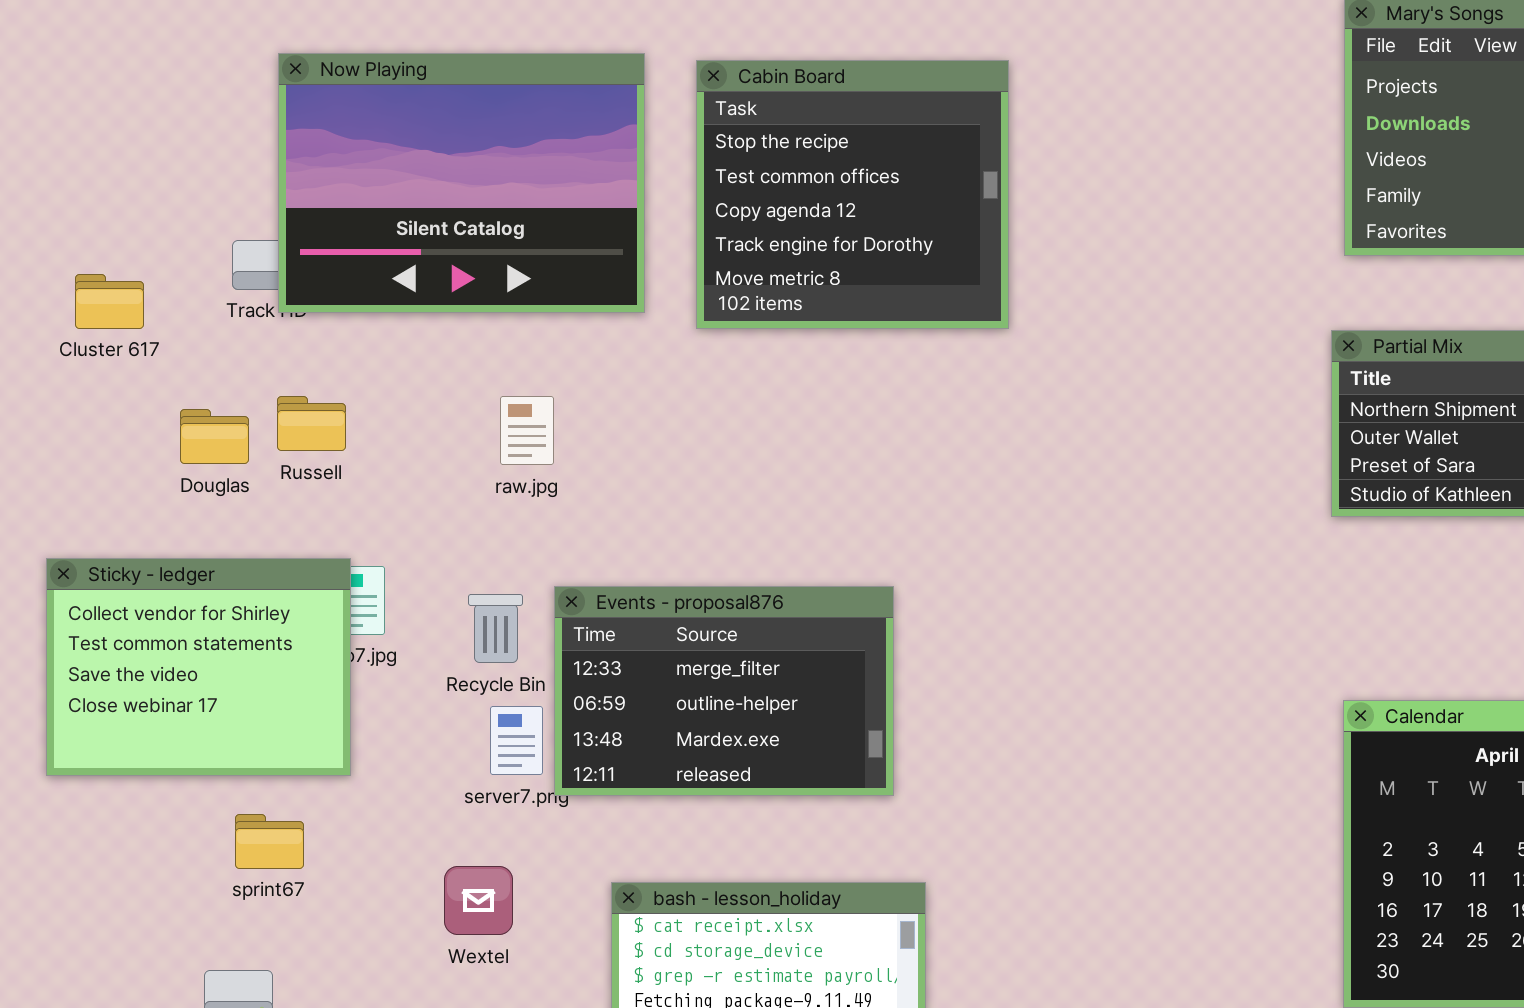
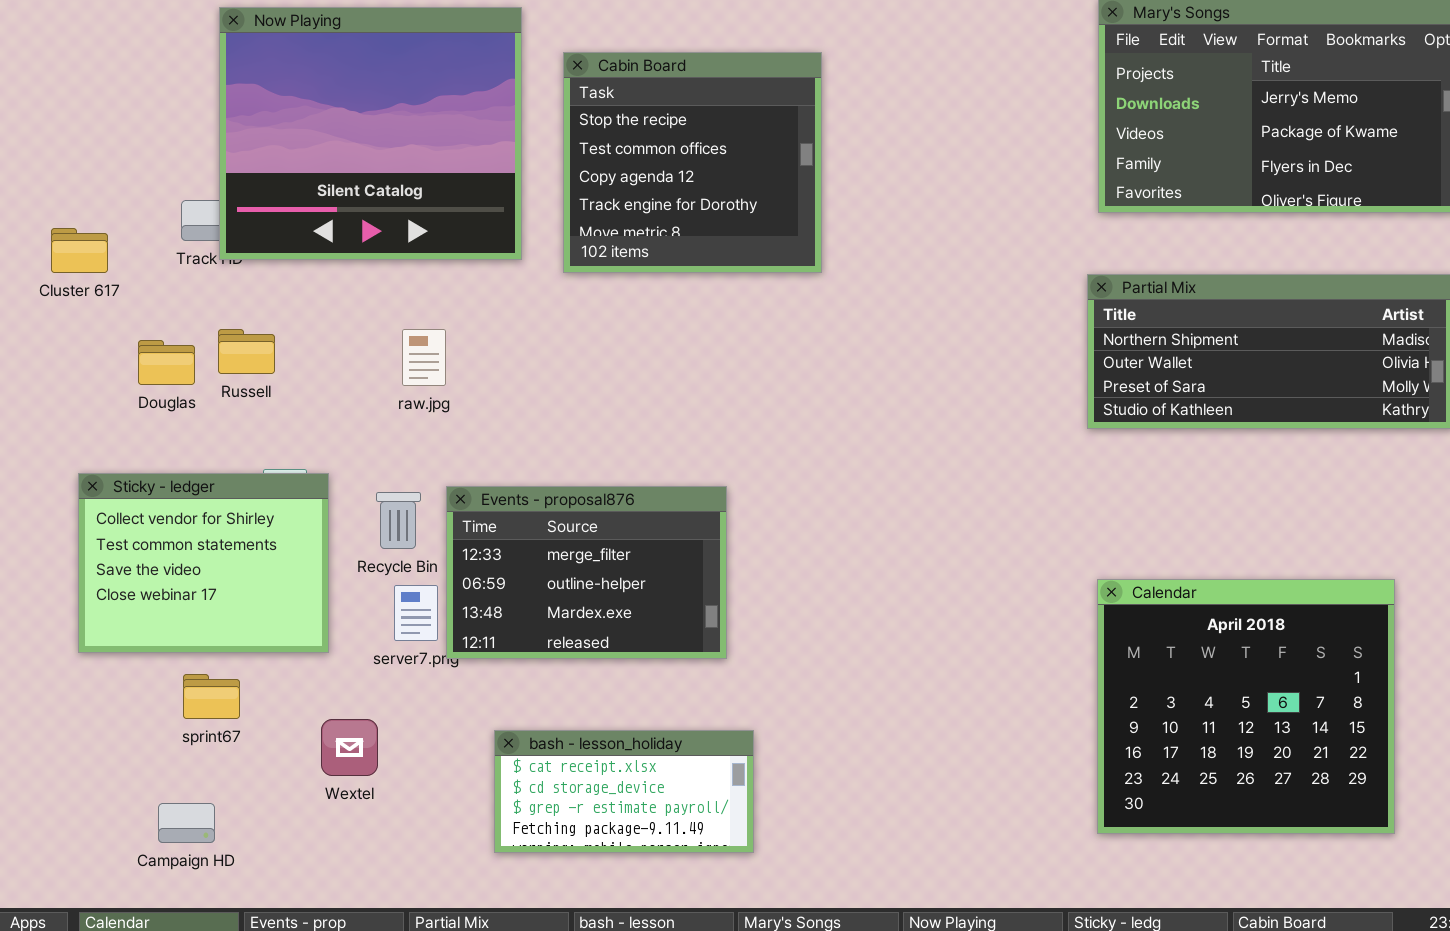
Now Playing: [278,53,645,313] -> [219,7,522,260], resized
Sticky - ledger: [46,558,351,776] -> [78,473,329,653], moved
Wextel: [444,866,513,935] -> [321,719,378,776], moved

